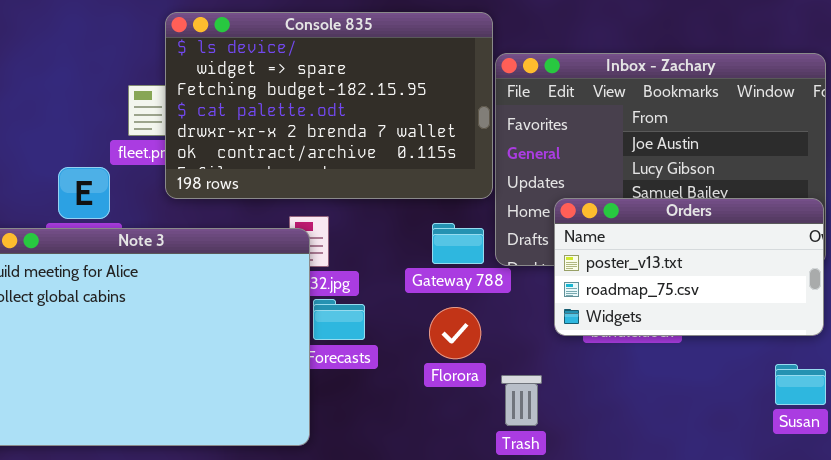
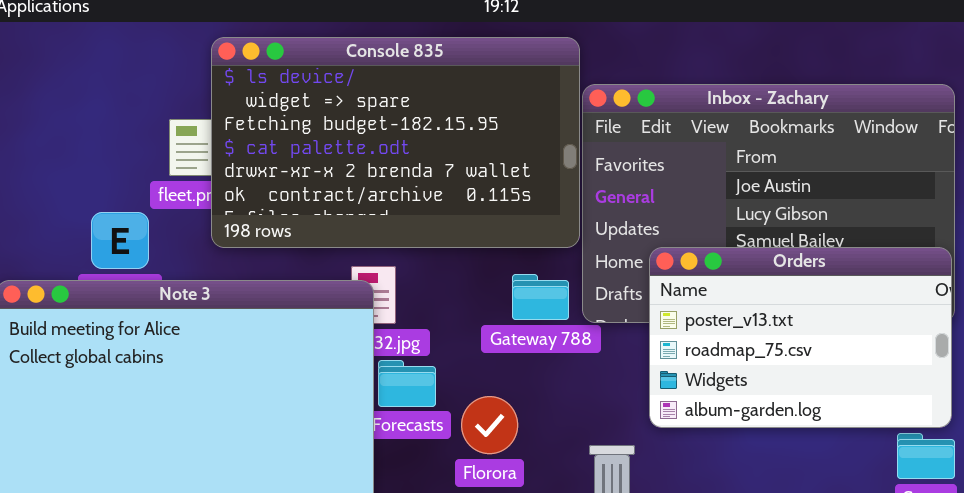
Orders: [554,198,824,336] -> [649,247,952,428], resized
Florora: [429,307,481,359] -> [461,396,518,454], moved

